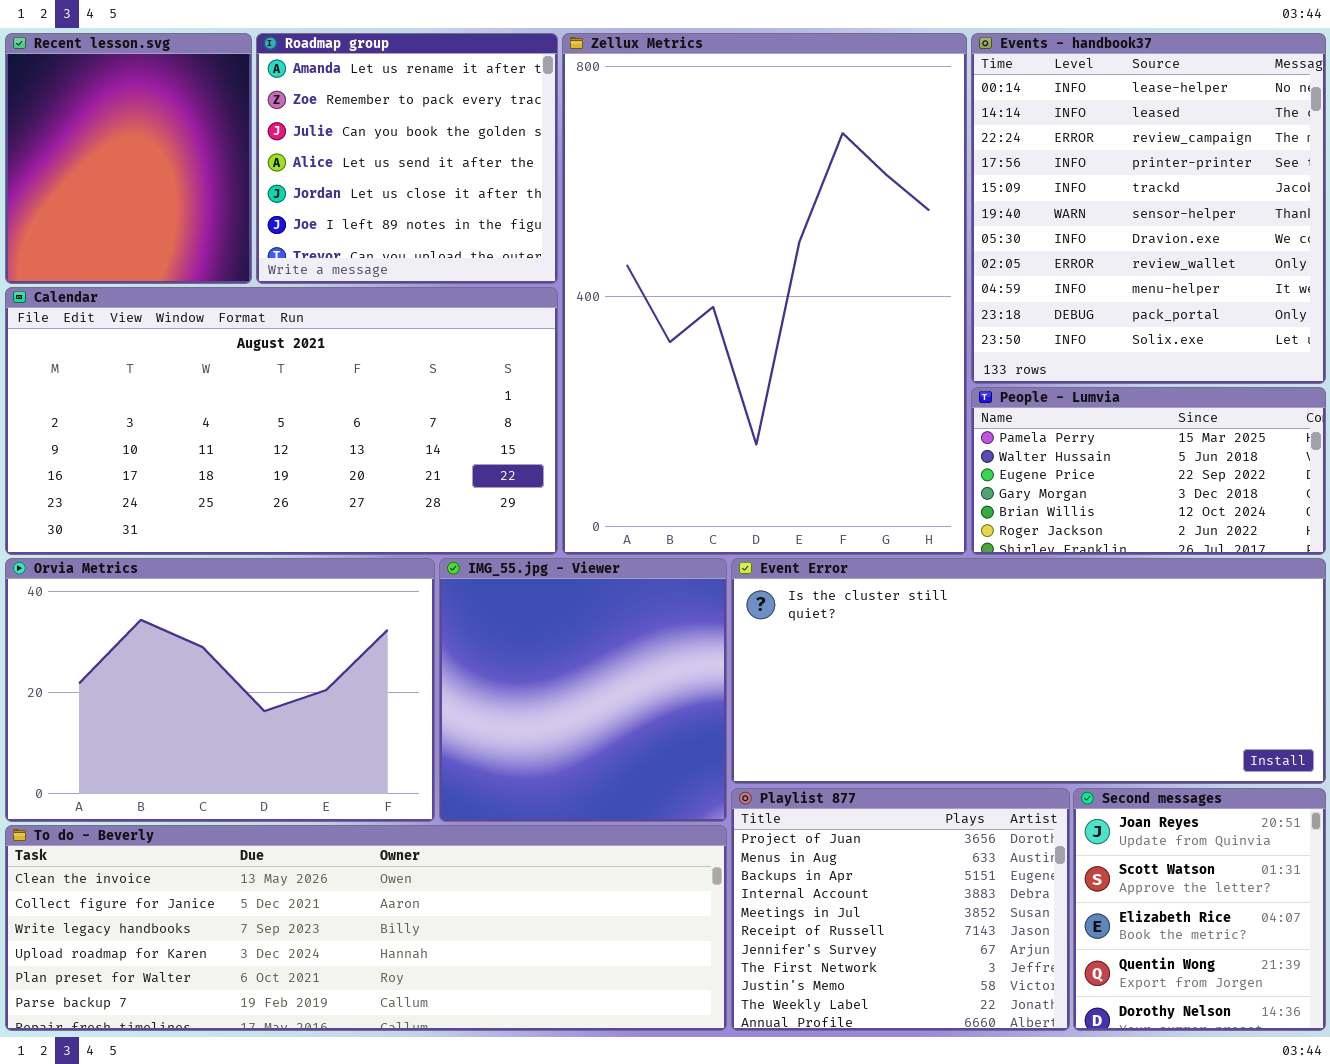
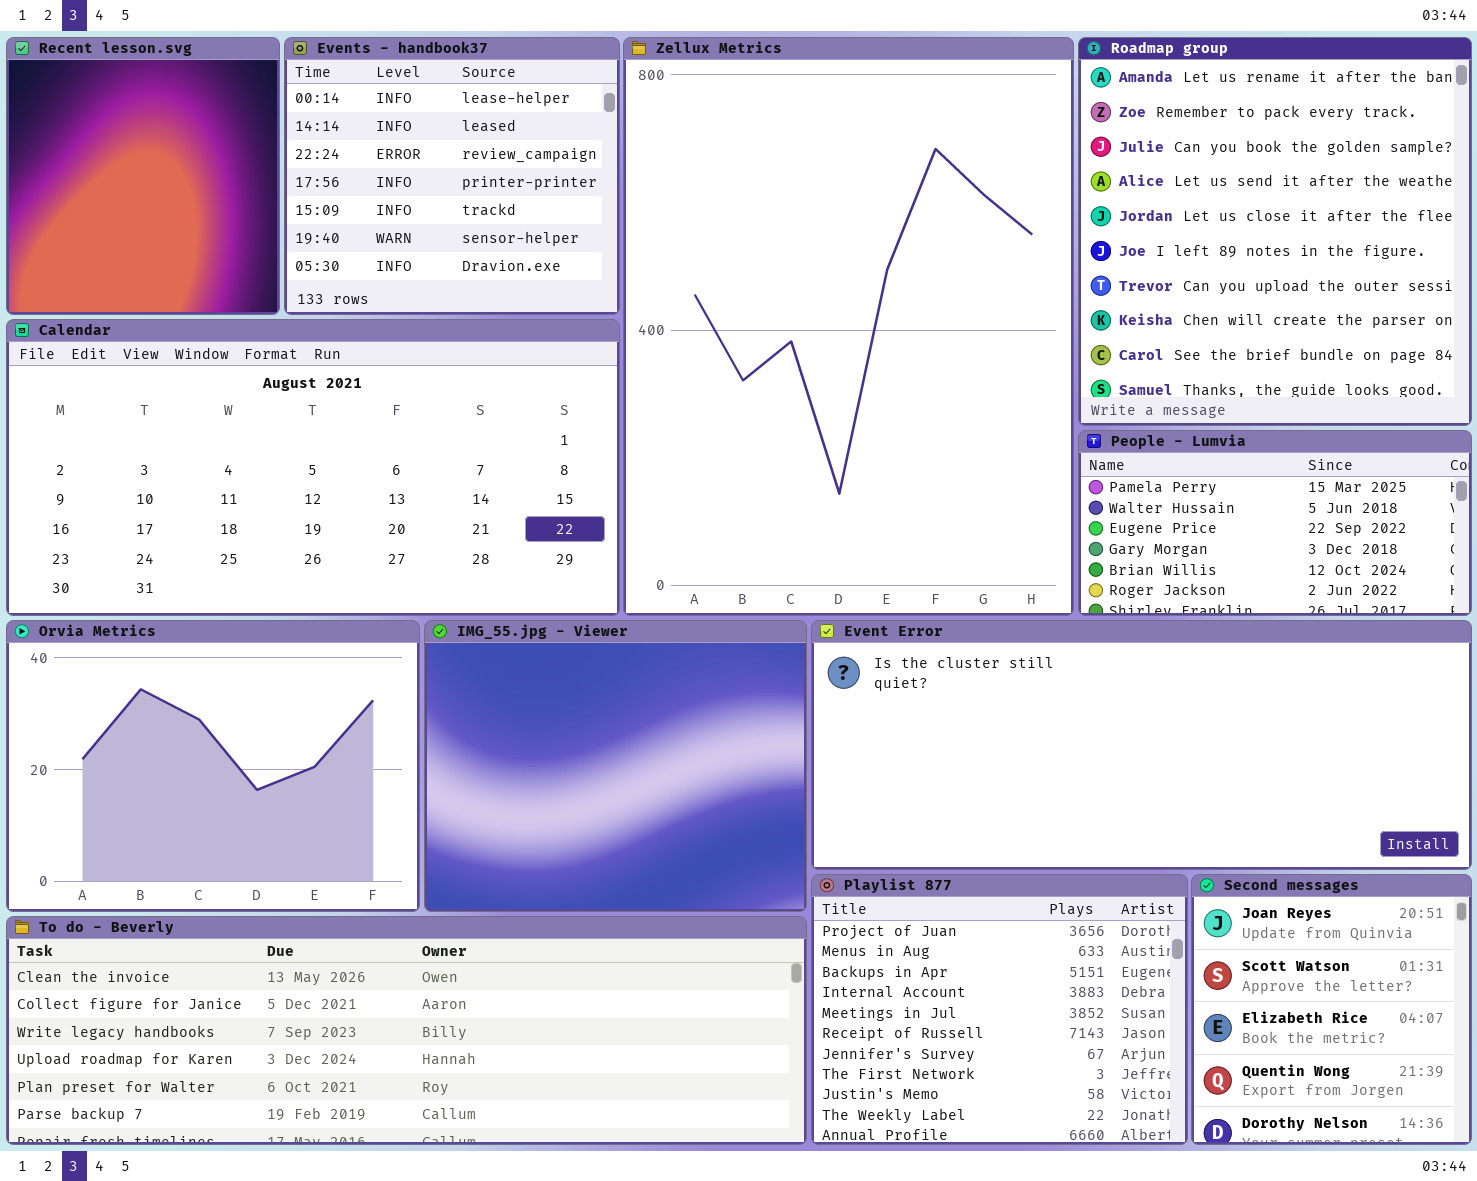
Roadmap group: [256,33,558,284] -> [1078,37,1472,426], moved, resized
Events - handbook37: [971,33,1326,384] -> [284,37,620,315], moved, resized
Orvia Metrics: [5,558,435,822] -> [6,620,420,912], resized
IMG_55.jpg - Viewer: [439,558,727,822] -> [424,620,807,912], resized

